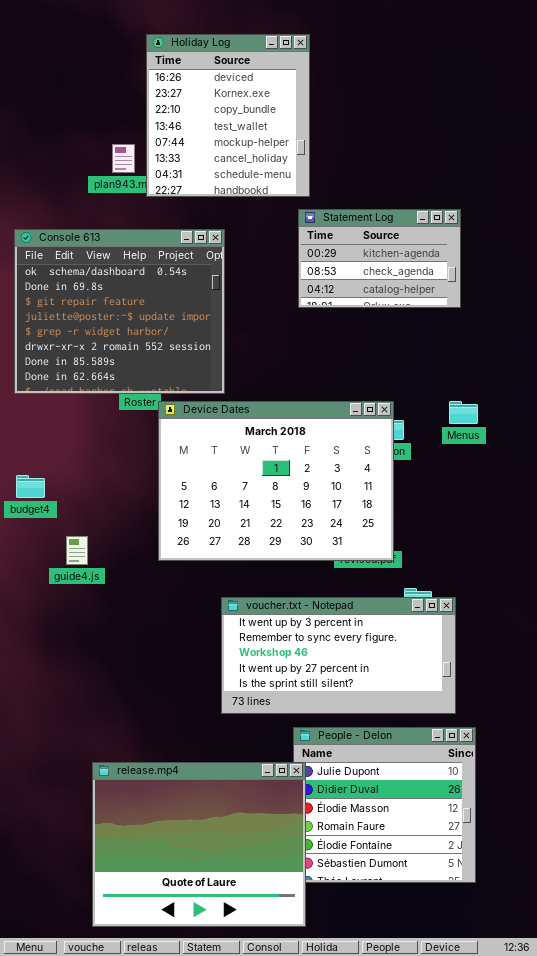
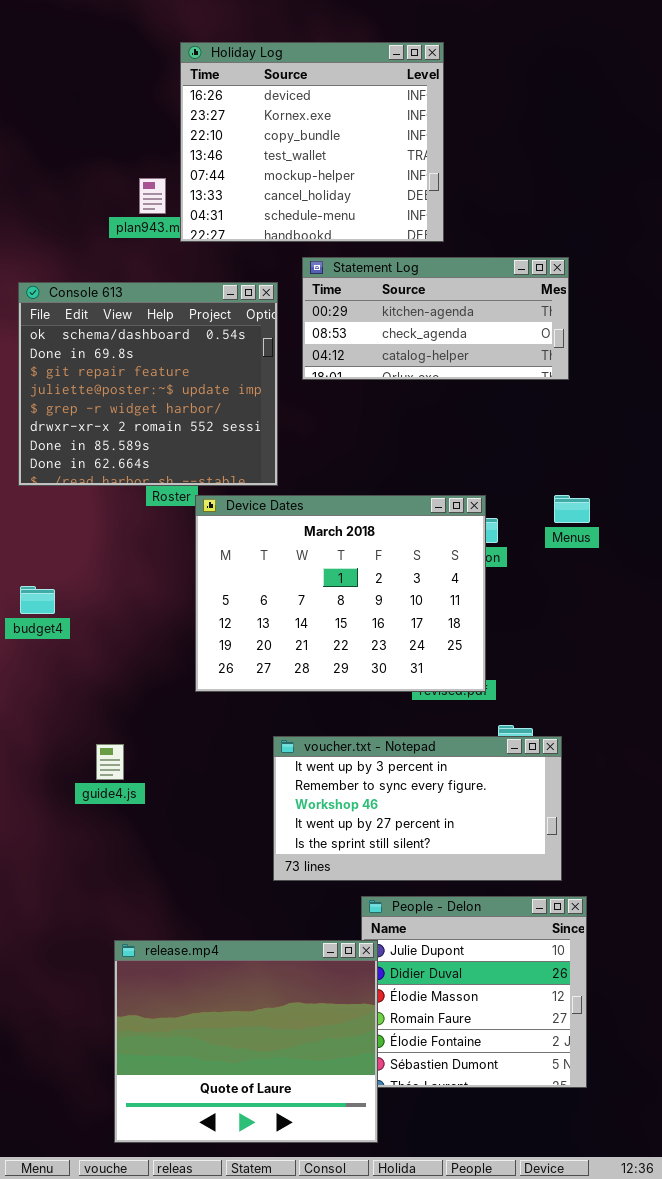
Holiday Log: [146,34,310,197] -> [180,42,444,242], resized
Statement Log: [298,209,461,308] -> [302,257,569,380], resized
guide4.js: [66,536,88,565] -> [96,744,124,780], moved

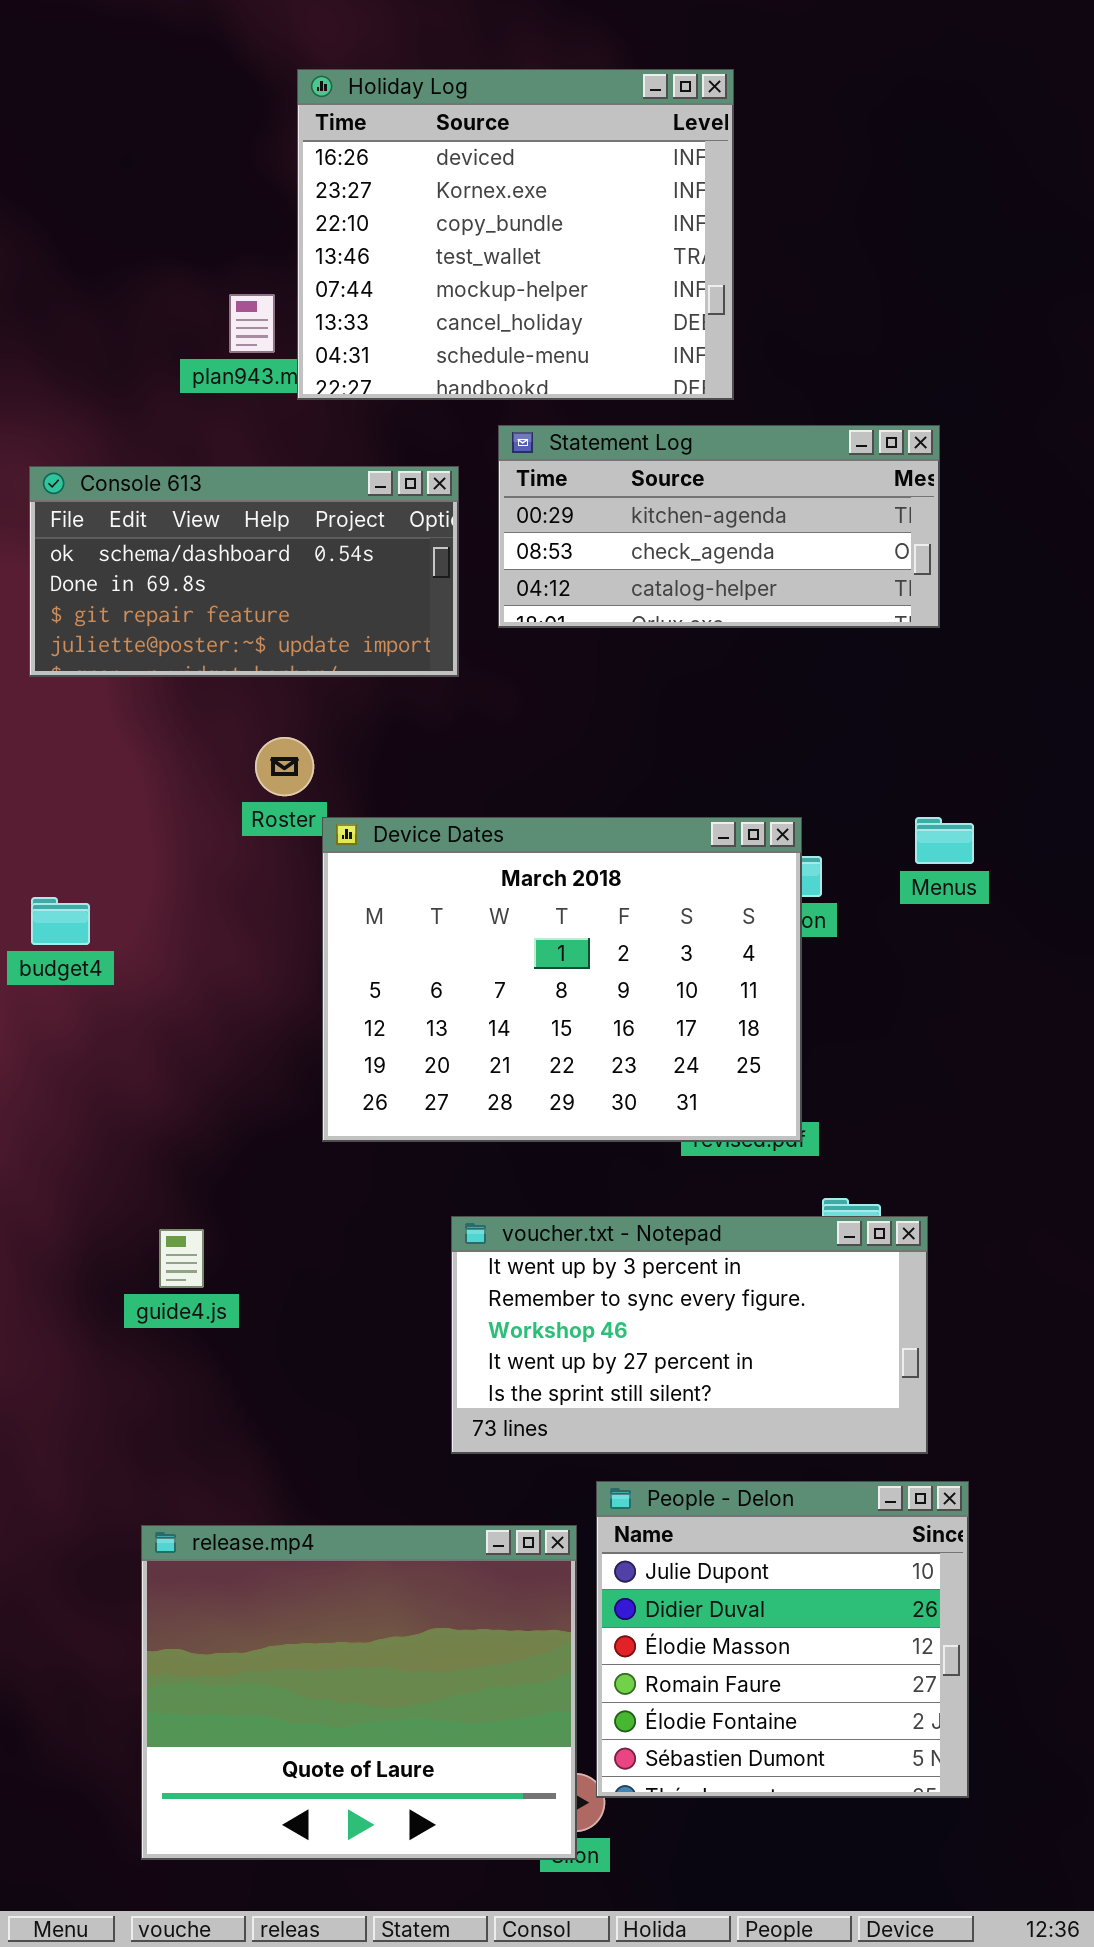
Console 613: [18,282,278,486] -> [29,466,459,677], resized
budget4: [20,586,55,614] -> [31,897,90,945], moved
release.mp4: [114,940,378,1143] -> [141,1525,577,1860], moved

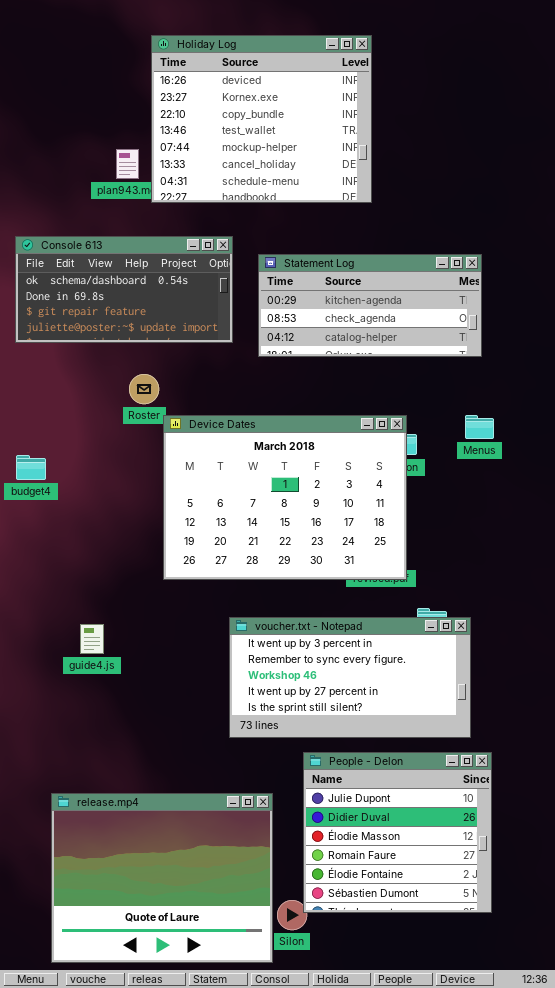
Statement Log: [498,425,940,628] -> [258,254,482,357], moved
release.mp4: [141,1525,577,1860] -> [51,793,273,963], moved

